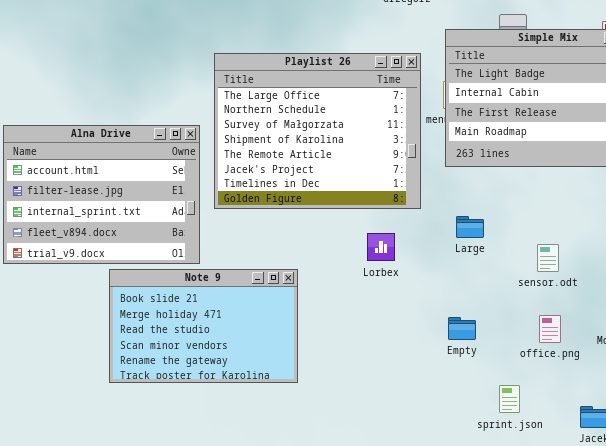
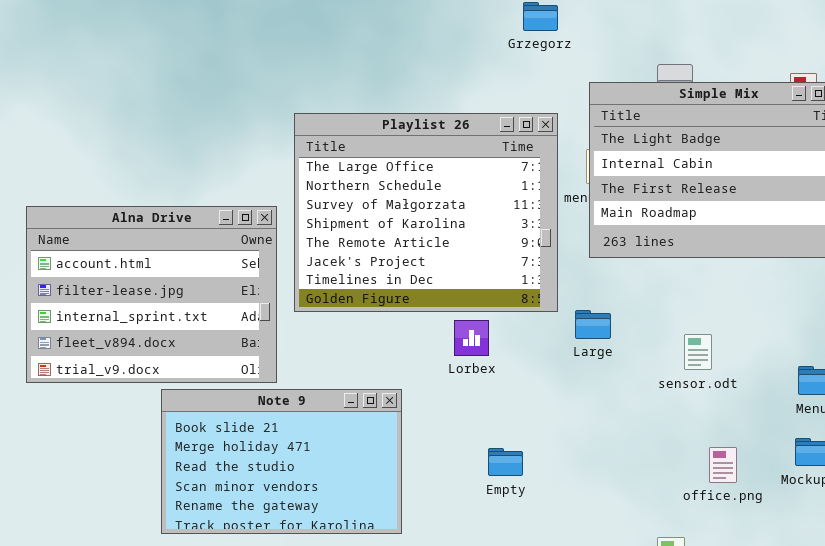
Large: [456,216,484,238] -> [575,310,611,339], moved
Lorbex: [367,233,395,261] -> [454,320,489,356], moved
sensor.odt: [537,244,559,272] -> [684,334,712,370], moved
Empty: [448,317,476,340] -> [488,448,523,476], moved

